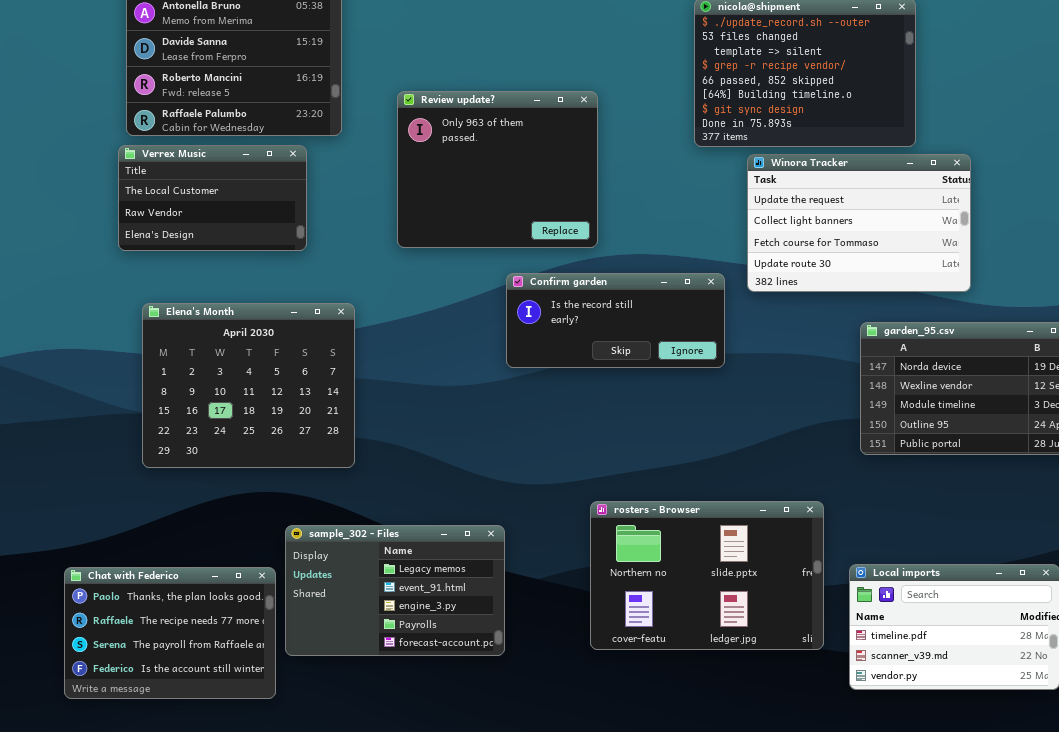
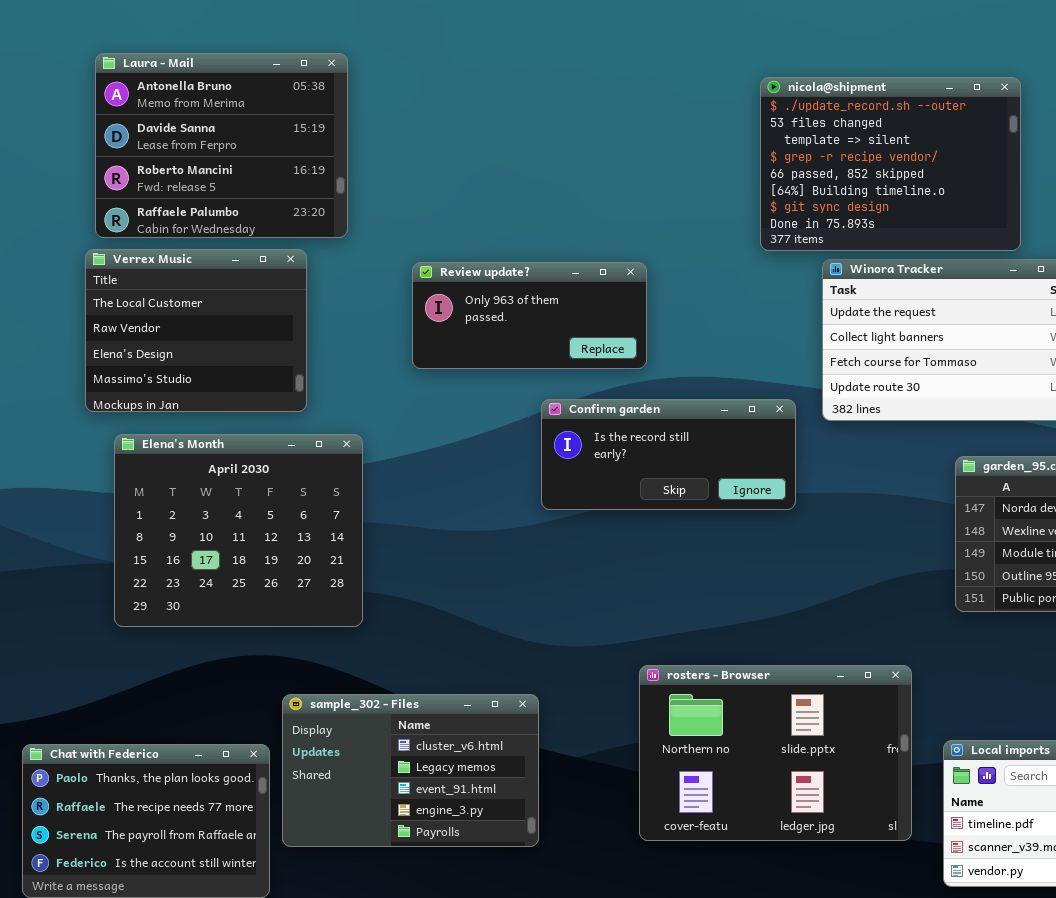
Review update?: [397,91,598,248] -> [412,262,647,369], resized
Verrex Music: [118,145,307,251] -> [85,249,307,412], resized
sample_302 - Files: [285,525,505,656] -> [282,694,539,847], scrolled up 1 row

